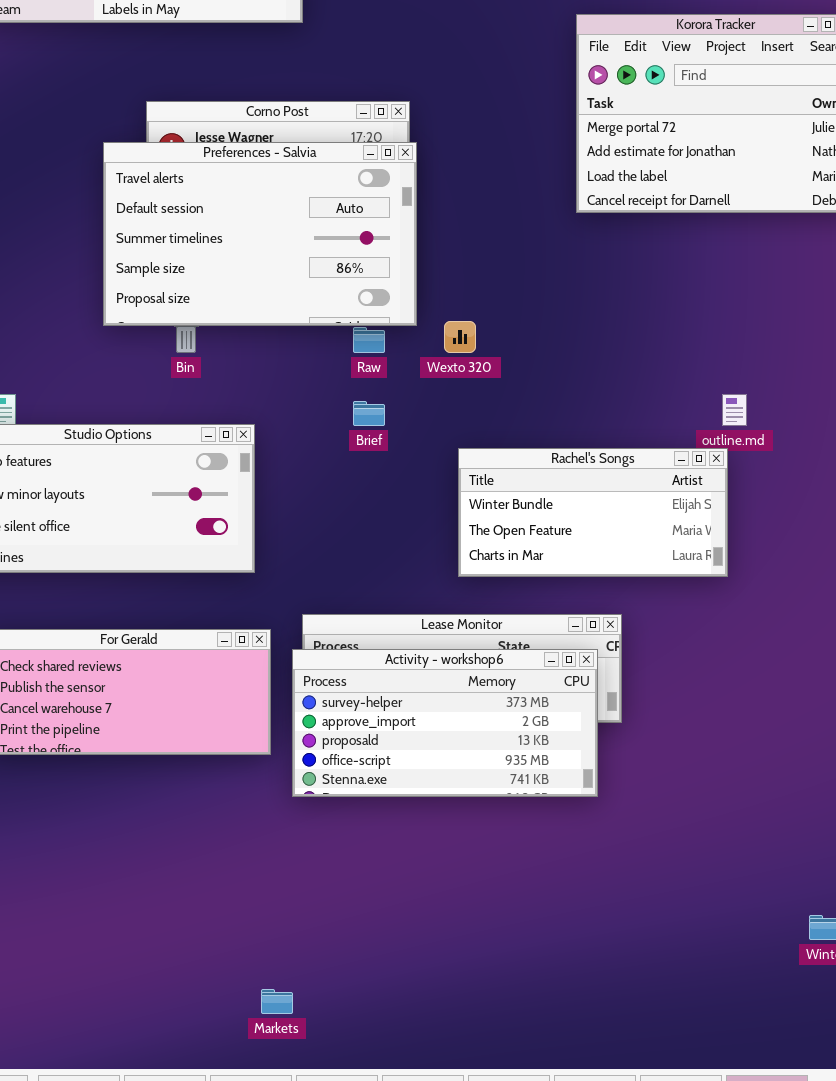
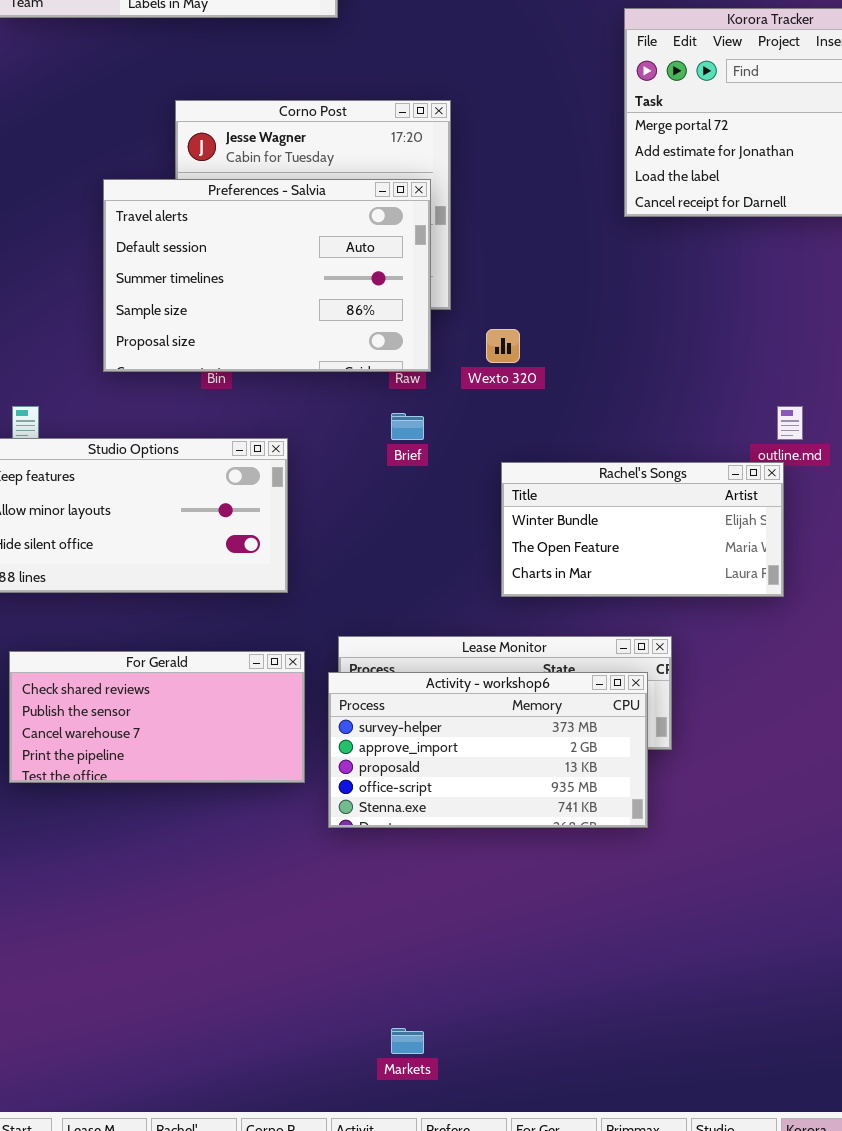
Preferences - Salvia: [103,142,417,326] -> [103,179,431,372], moved
Markets: [261,989,293,1014] -> [391,1028,424,1054], moved

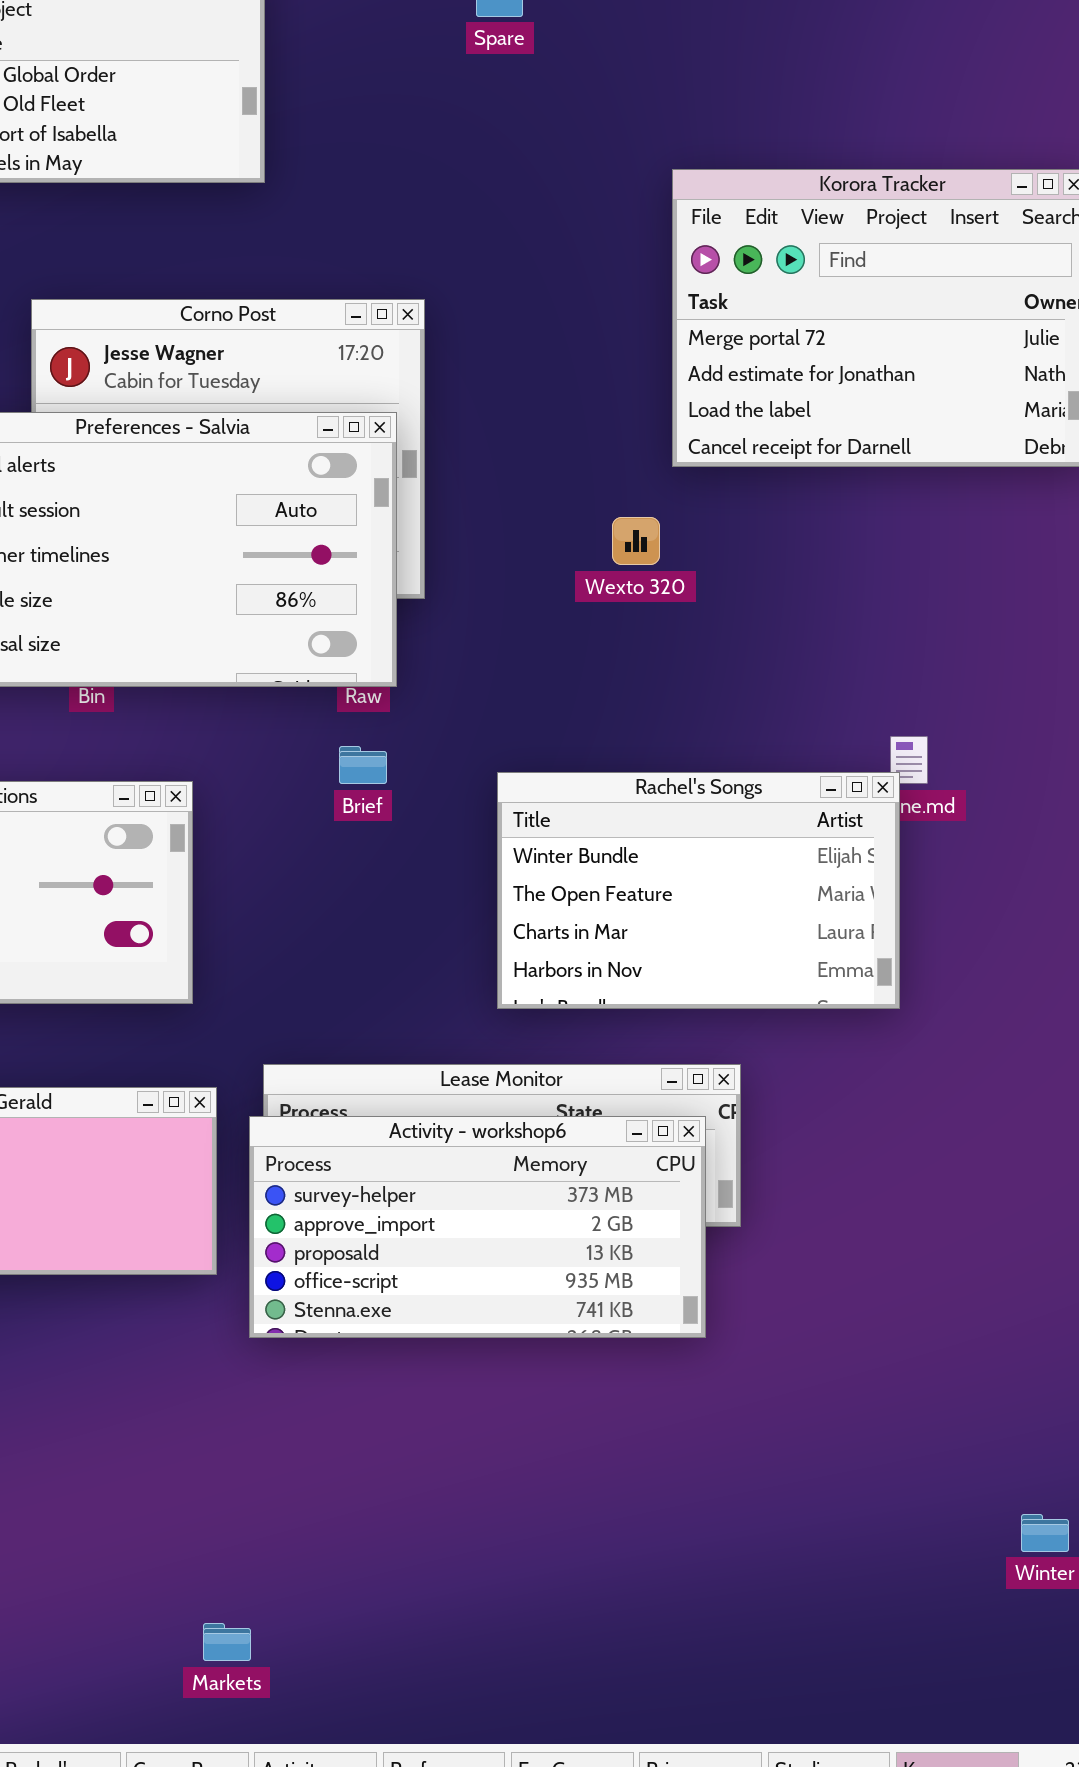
Wexto 320: [486,329,520,363] -> [612,517,660,565], moved
Rachel's Songs: [501,462,784,597] -> [497,772,900,1009], resized
Markets: [391,1028,424,1054] -> [203,1623,251,1661], moved

